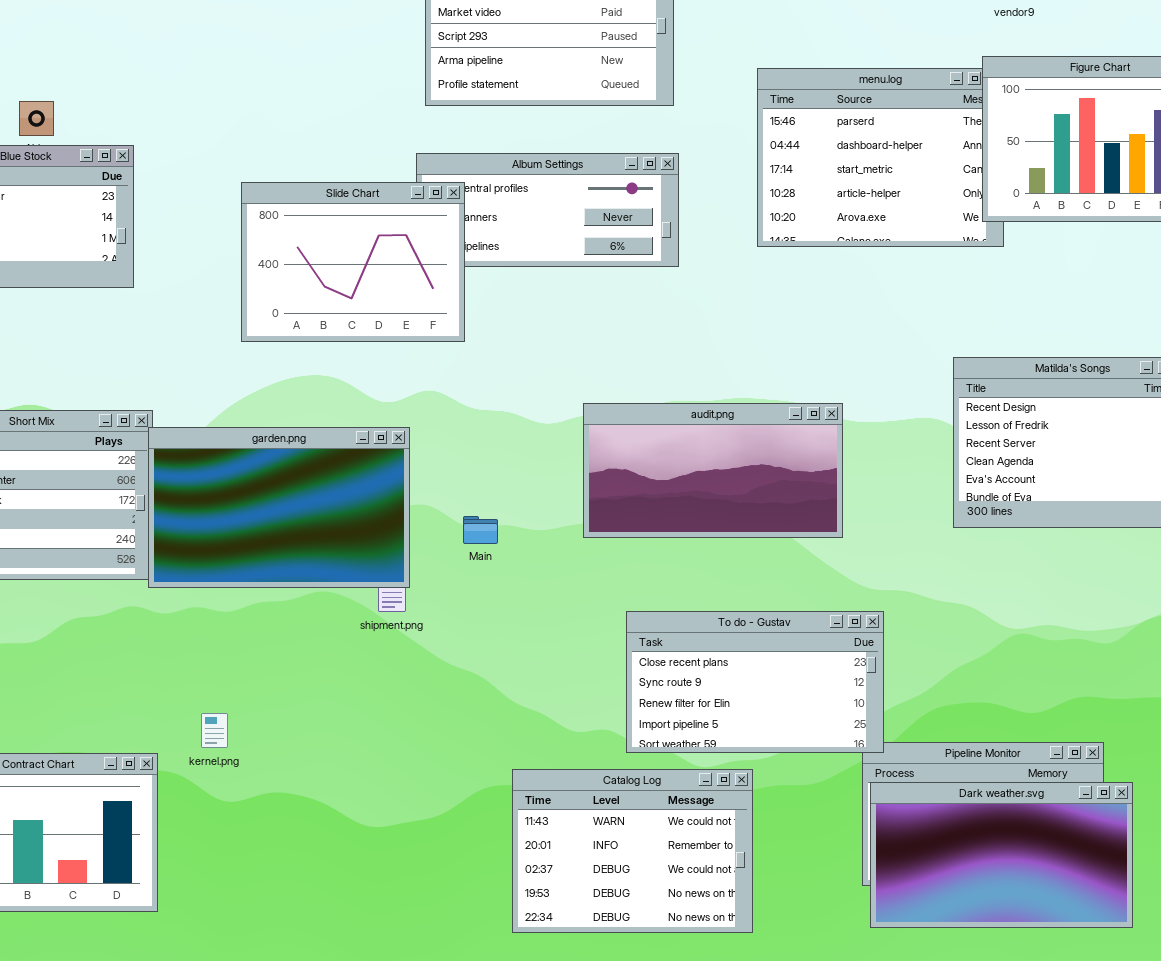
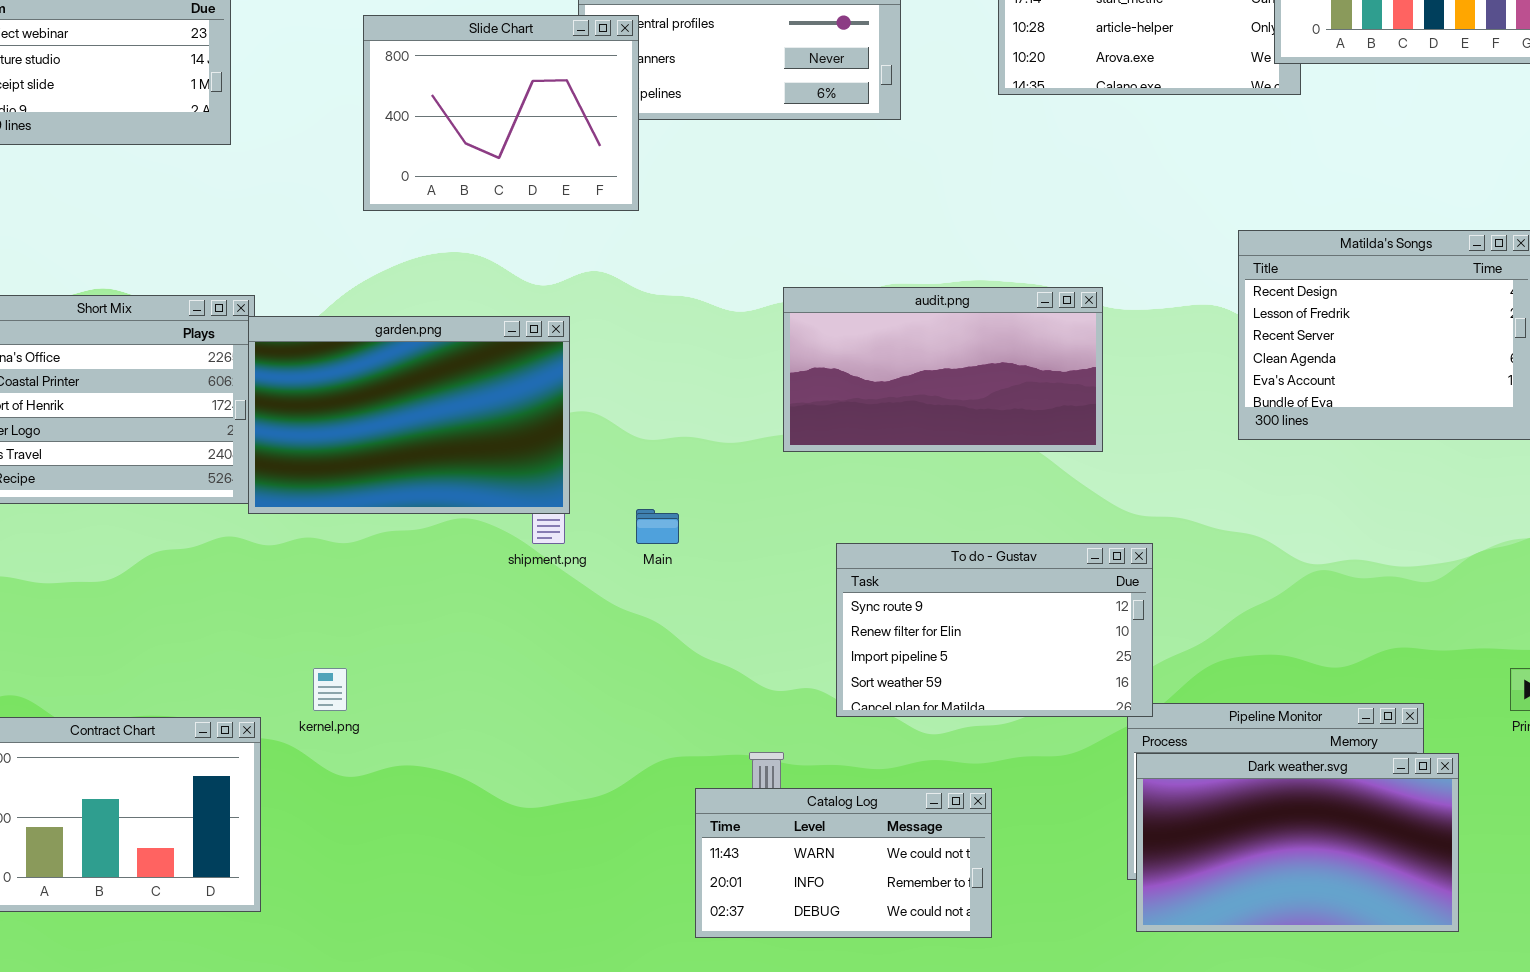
Main: [463,516,498,544] -> [636,509,679,544], moved
To do - Gustav: [626,611,884,753] -> [836,543,1153,717], scrolled down 1 row
Catalog Log: [512,769,753,933] -> [695,788,992,938], resized

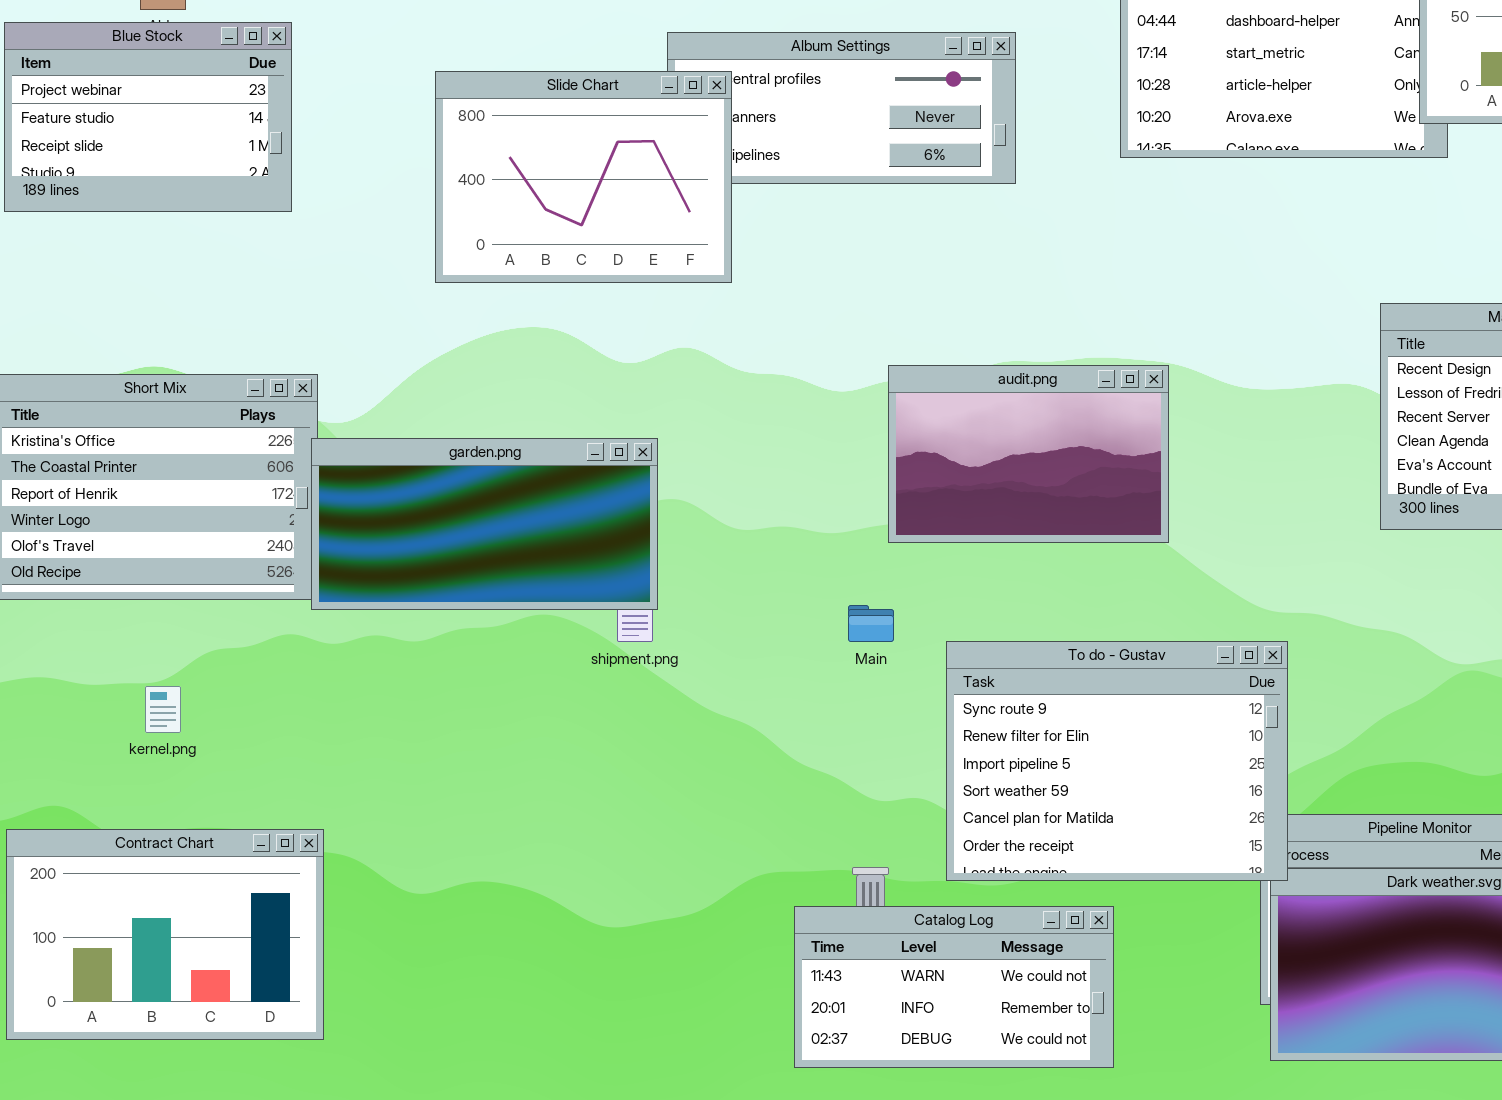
audit.png: [783,287,1103,452] -> [888,365,1169,543], resized
garden.png: [248,316,570,514] -> [311,438,658,610], resized
Main: [636,509,679,544] -> [848,605,894,642], moved
To do - Gustav: [836,543,1153,717] -> [946,641,1288,881], resized
kernel.png: [313,668,347,711] -> [145,686,181,733], moved

